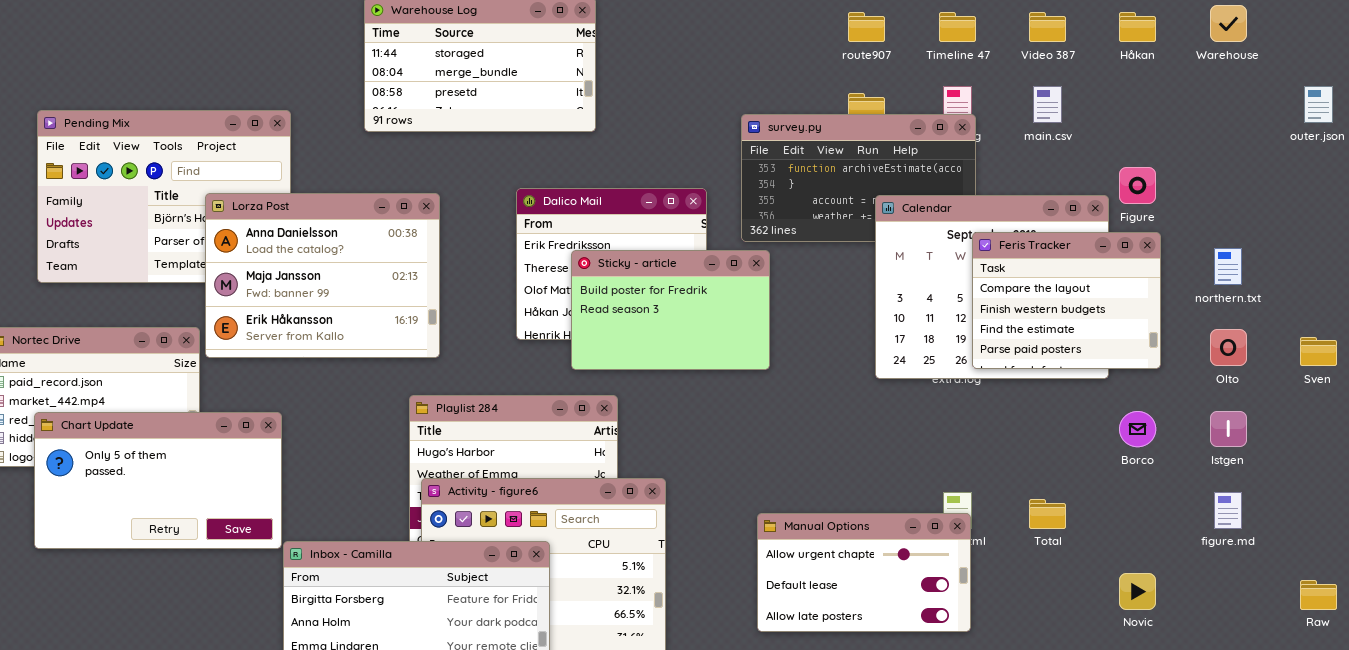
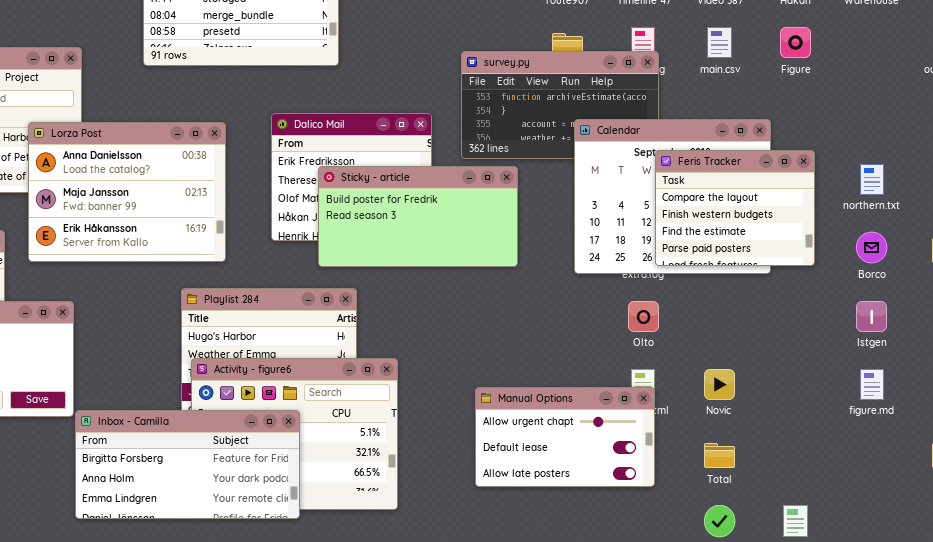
Figure: [1119,167,1156,204] -> [780,27,811,58], moved
Lorza Post: [205,193,440,358] -> [28,122,226,262], moved
Sticky - article: [571,250,770,370] -> [318,166,518,267], resized
Olto: [1210,329,1247,366] -> [628,301,659,332], moved
Borco: [1119,411,1156,447] -> [856,232,887,263], moved
Total: [1029,499,1066,529] -> [704,443,735,468], moved
Novic: [1119,573,1156,610] -> [704,369,735,400], moved

